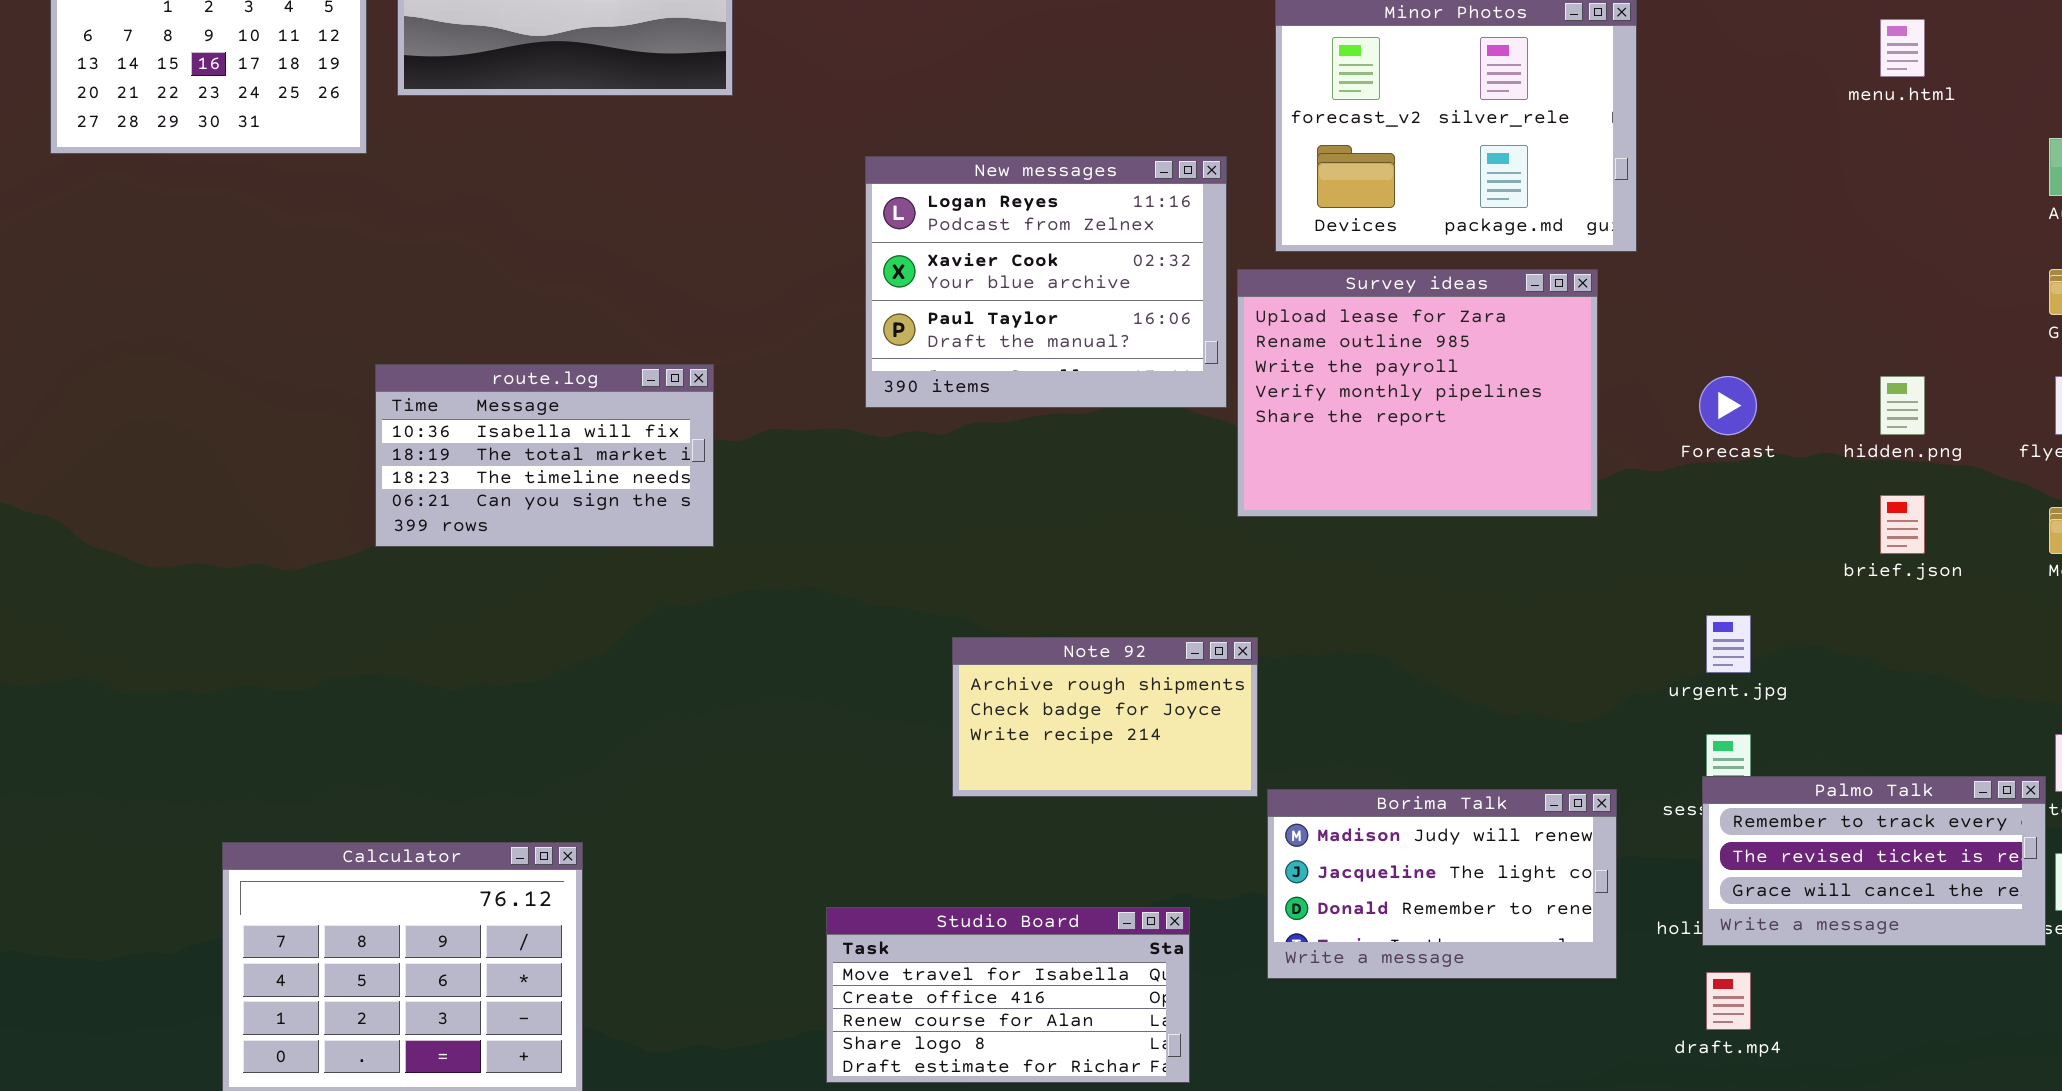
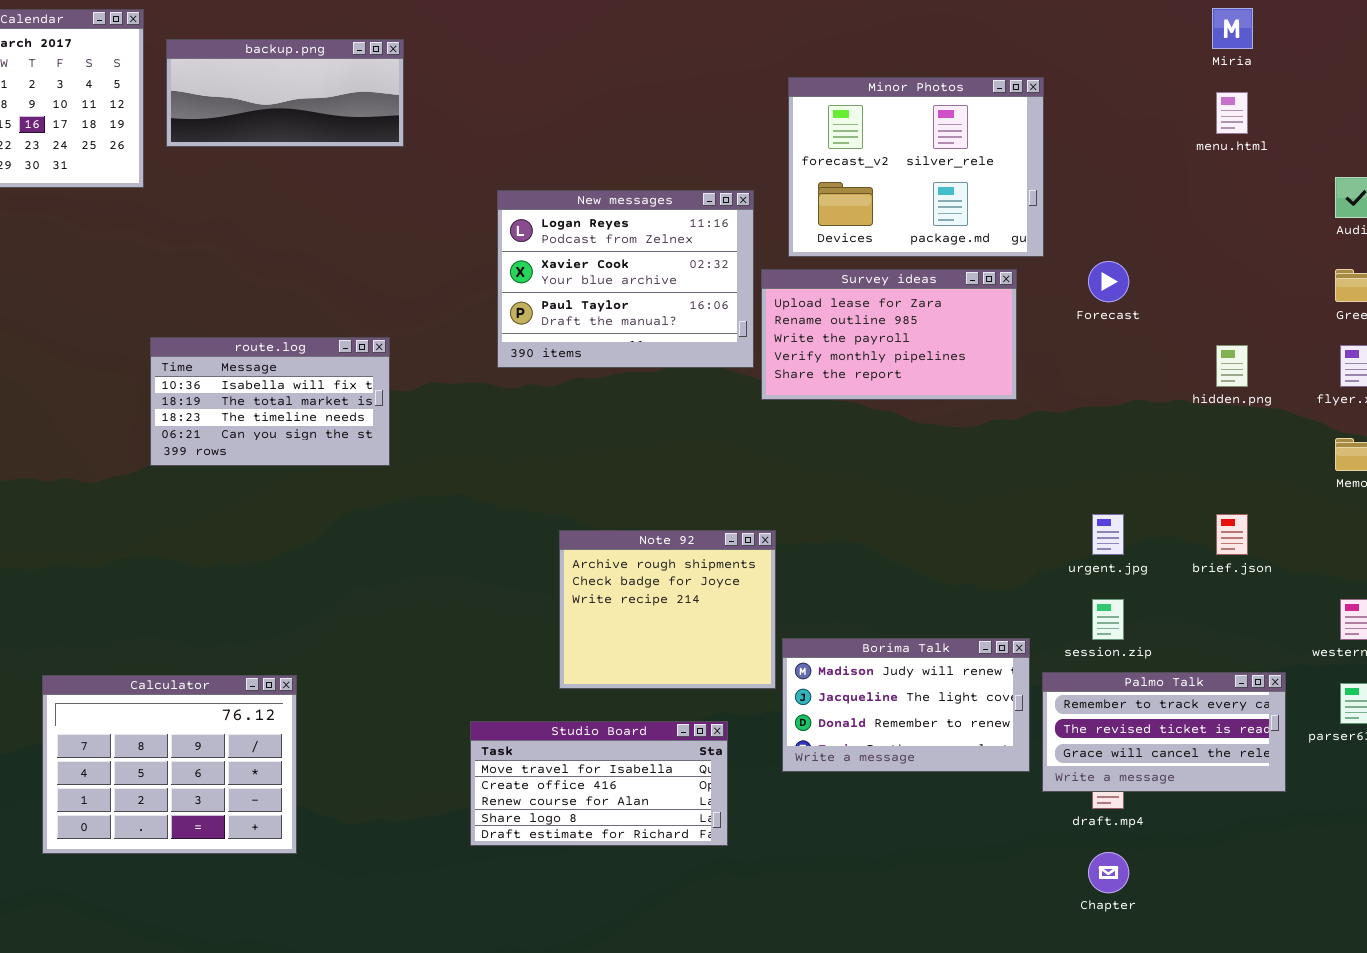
Survey ideas: [1237,269,1598,517] -> [761,269,1017,400], resized
Forecast: [1699,376,1757,435] -> [1088,261,1129,302], moved
brief.json: [1880,495,1925,554] -> [1216,514,1248,555], moved
Note 92: [952,637,1258,797] -> [559,530,776,689], resized
Palmo Talk: [1702,776,2046,946] -> [1042,672,1286,792], moved

